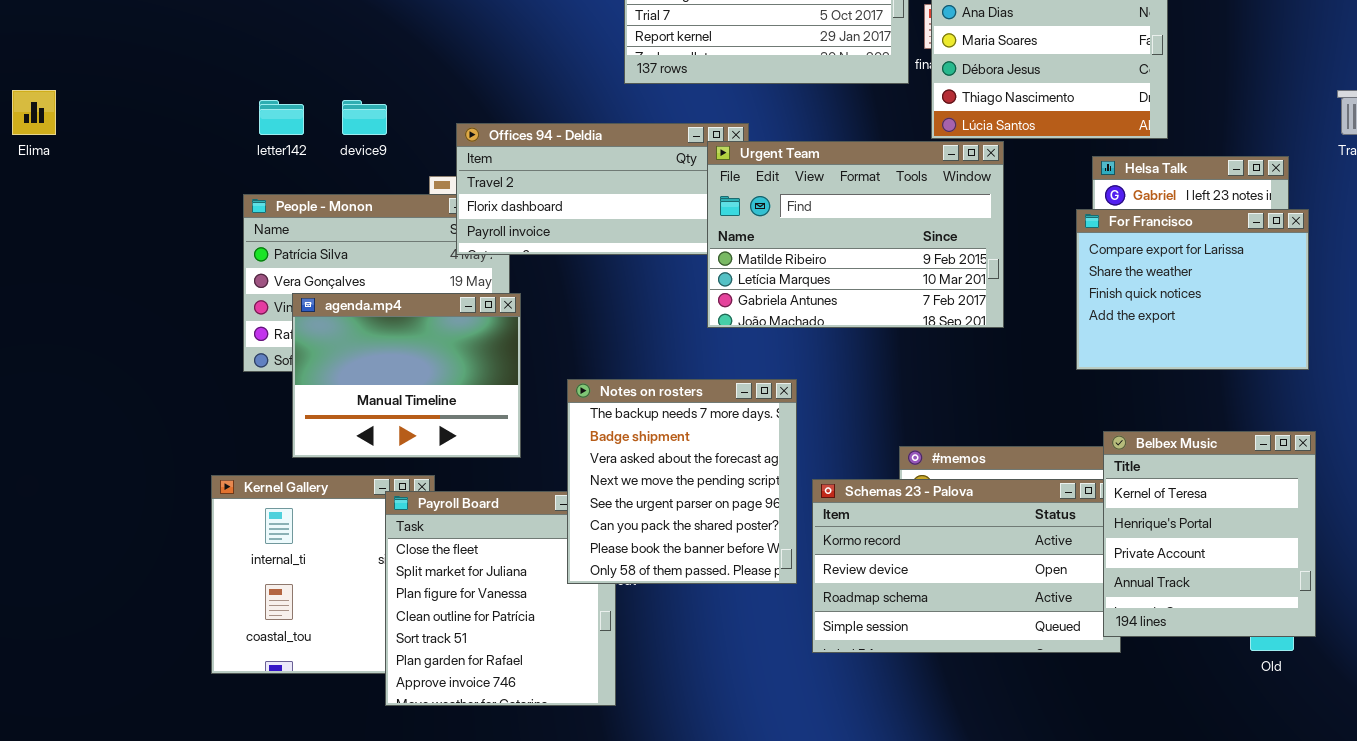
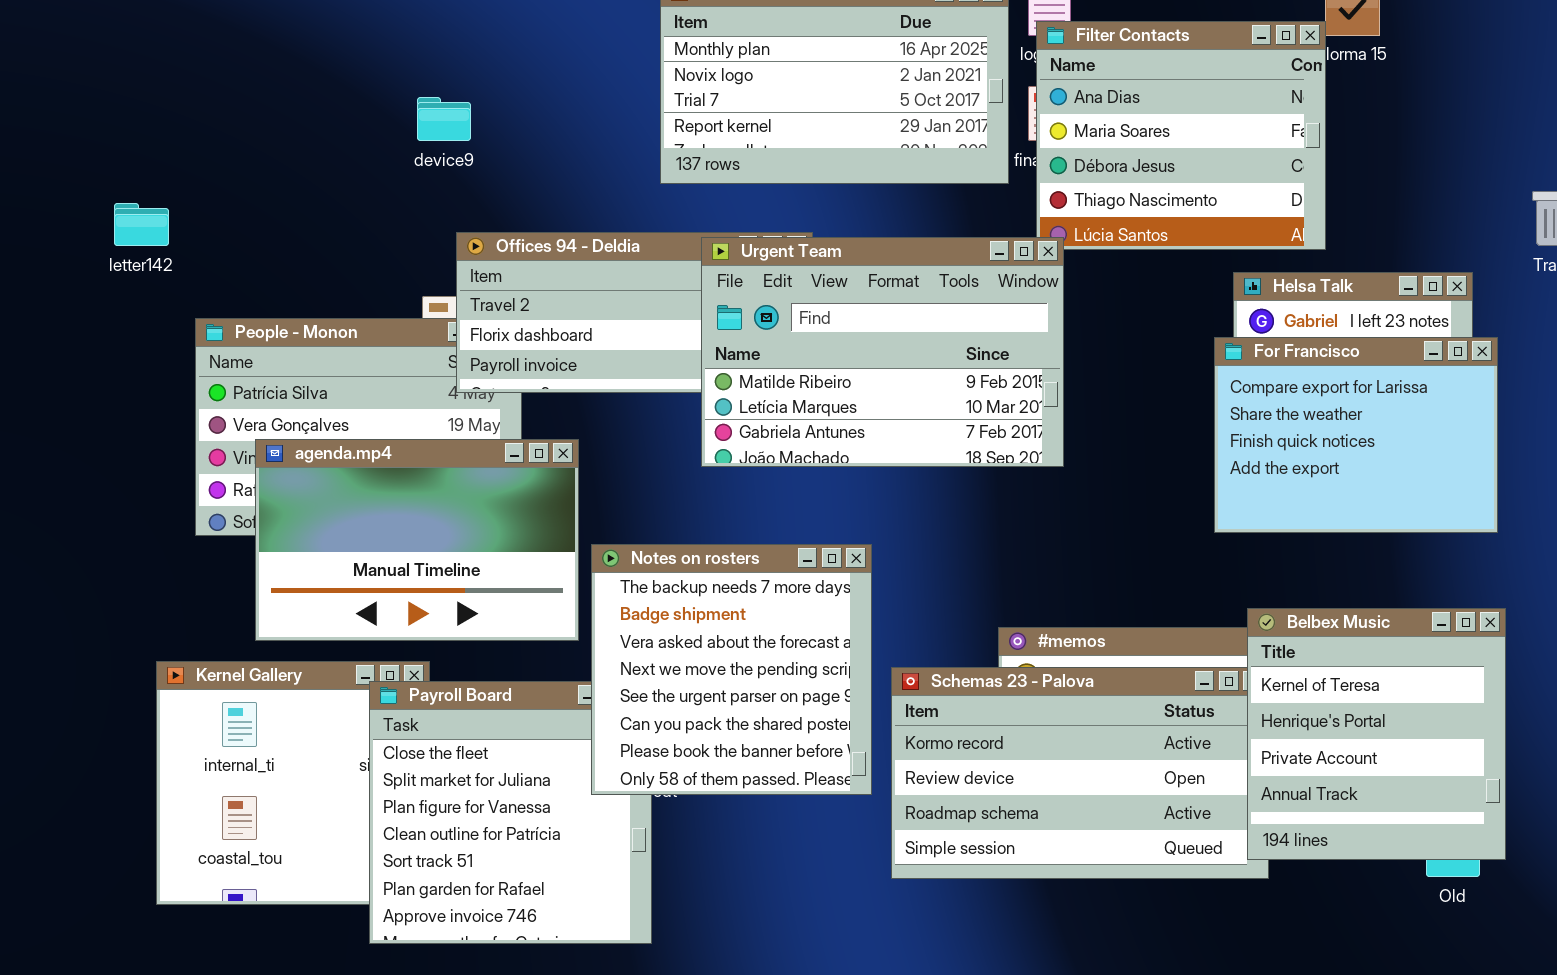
letter142: [259,100,304,135] -> [114,203,169,246], moved
device9: [342,100,387,135] -> [417,97,471,141], moved
Urgent Team: [707,141,1004,328] -> [701,237,1064,467], moved
agenda.mp4: [292,293,521,458] -> [255,439,579,641], resized

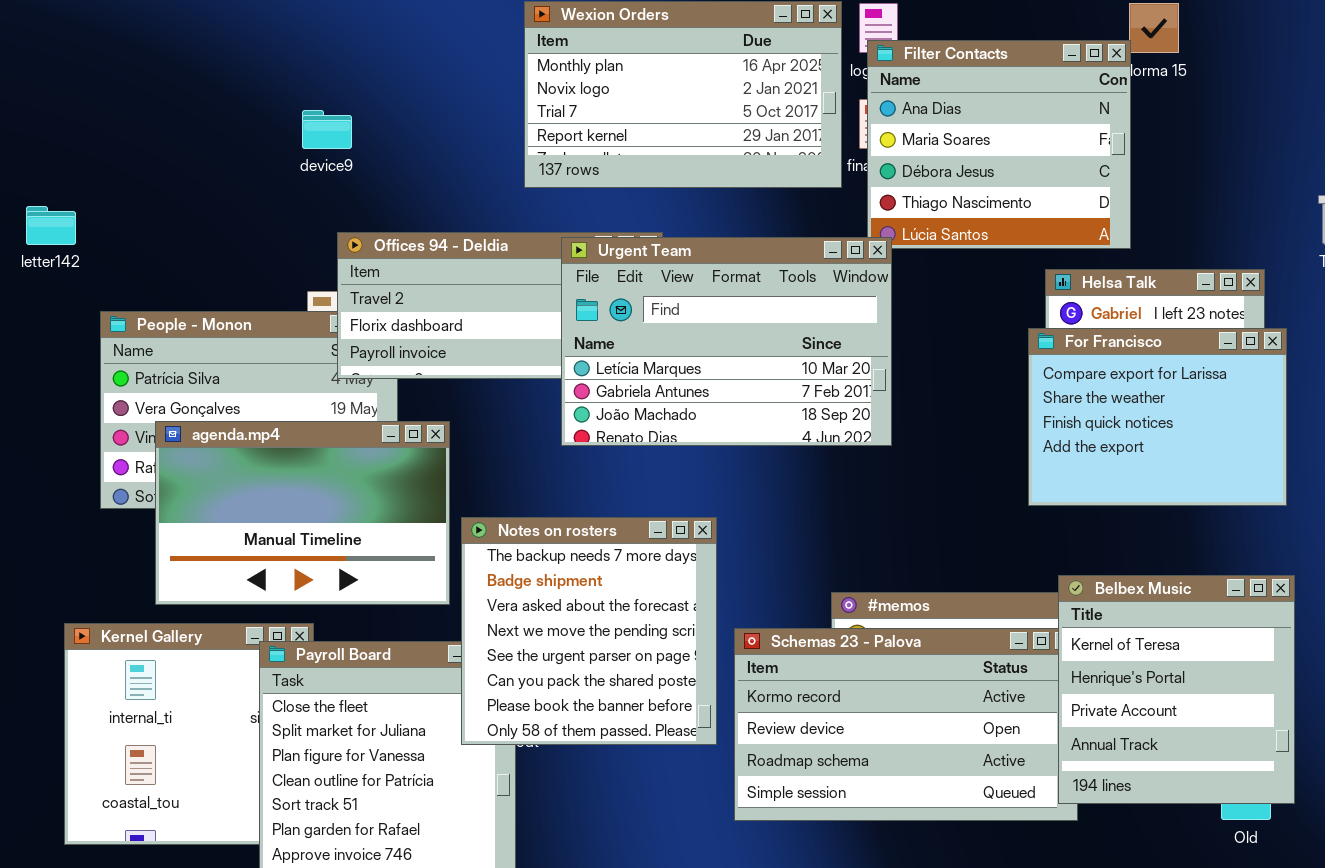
Urgent Team: [701,237,1064,467] -> [561,237,892,446], scrolled down 1 row

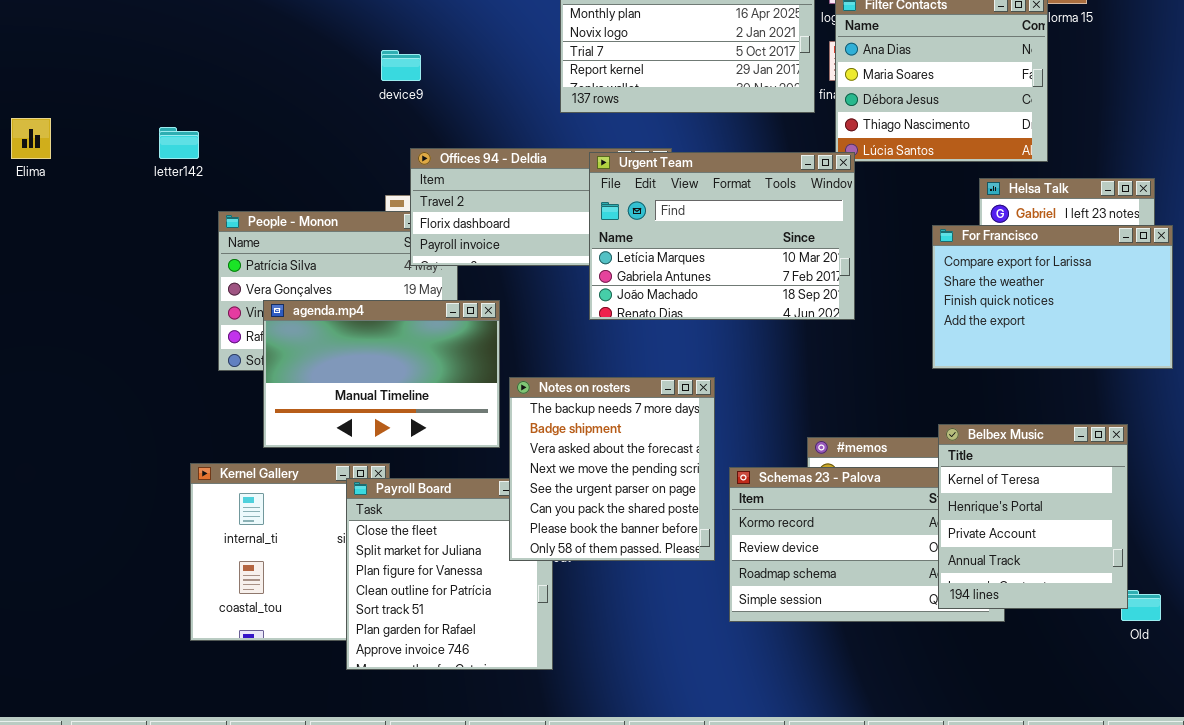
For Francisco: [1028,328,1287,506] -> [932,225,1173,369], resized
Belbex Music: [1058,575,1295,804] -> [938,424,1128,609], moved

